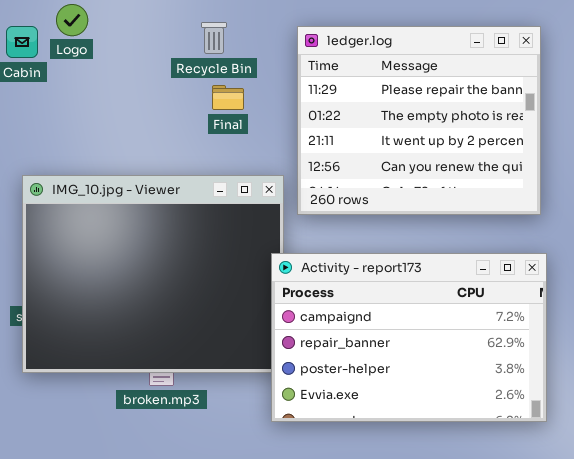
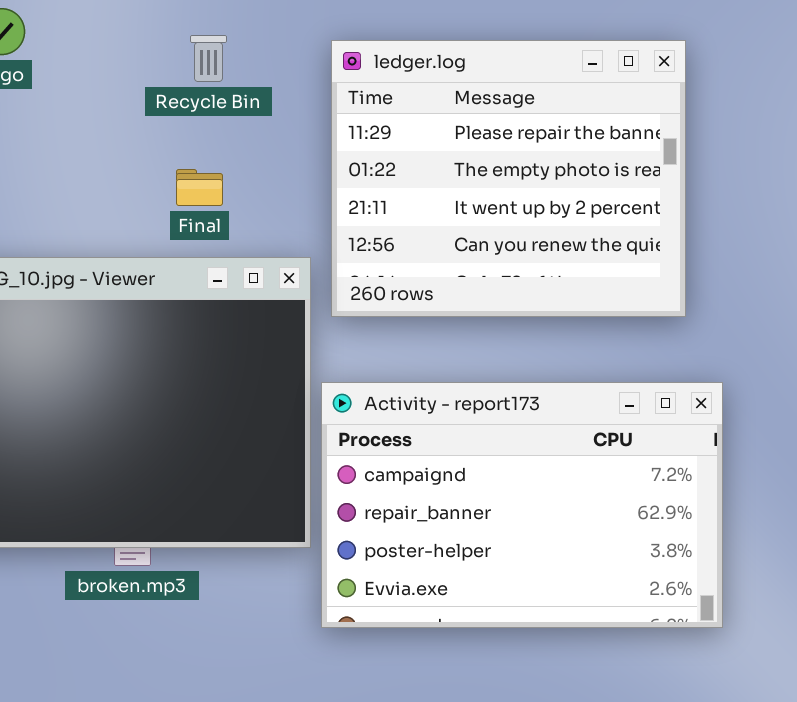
Final: [212,85,244,110] -> [176,169,223,206], moved
Activity - report173: [271,253,547,422] -> [321,382,723,628], moved

